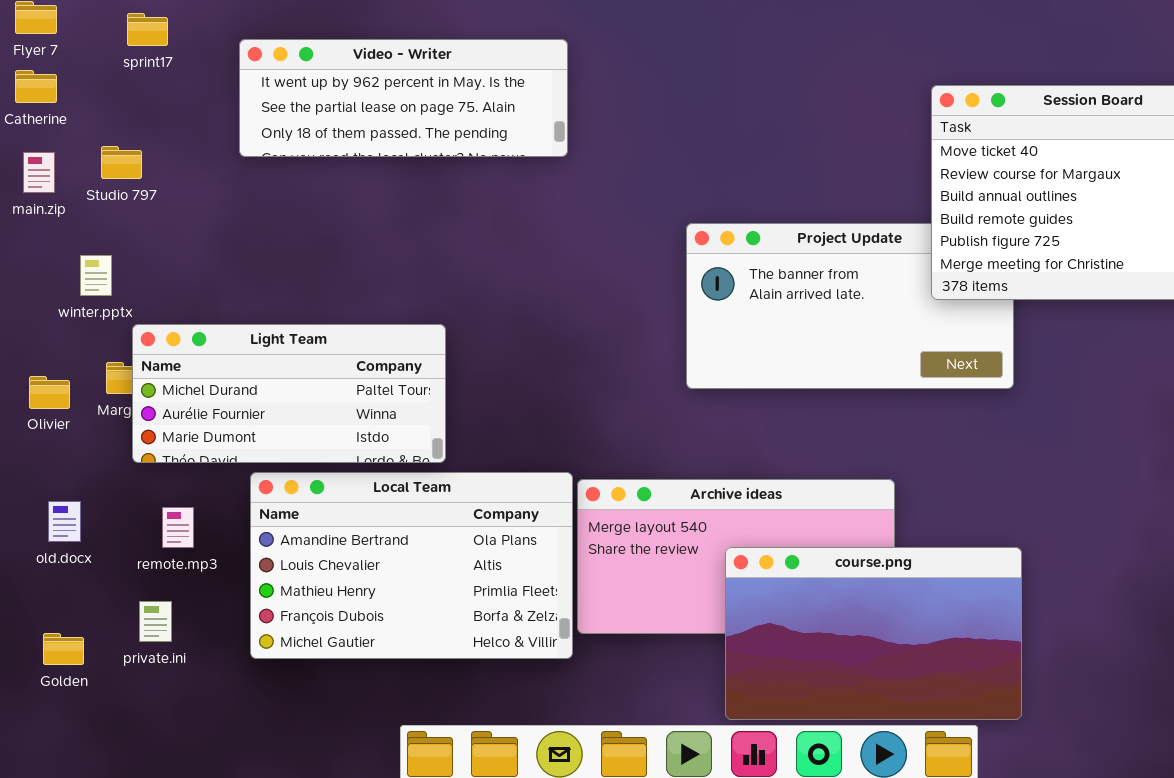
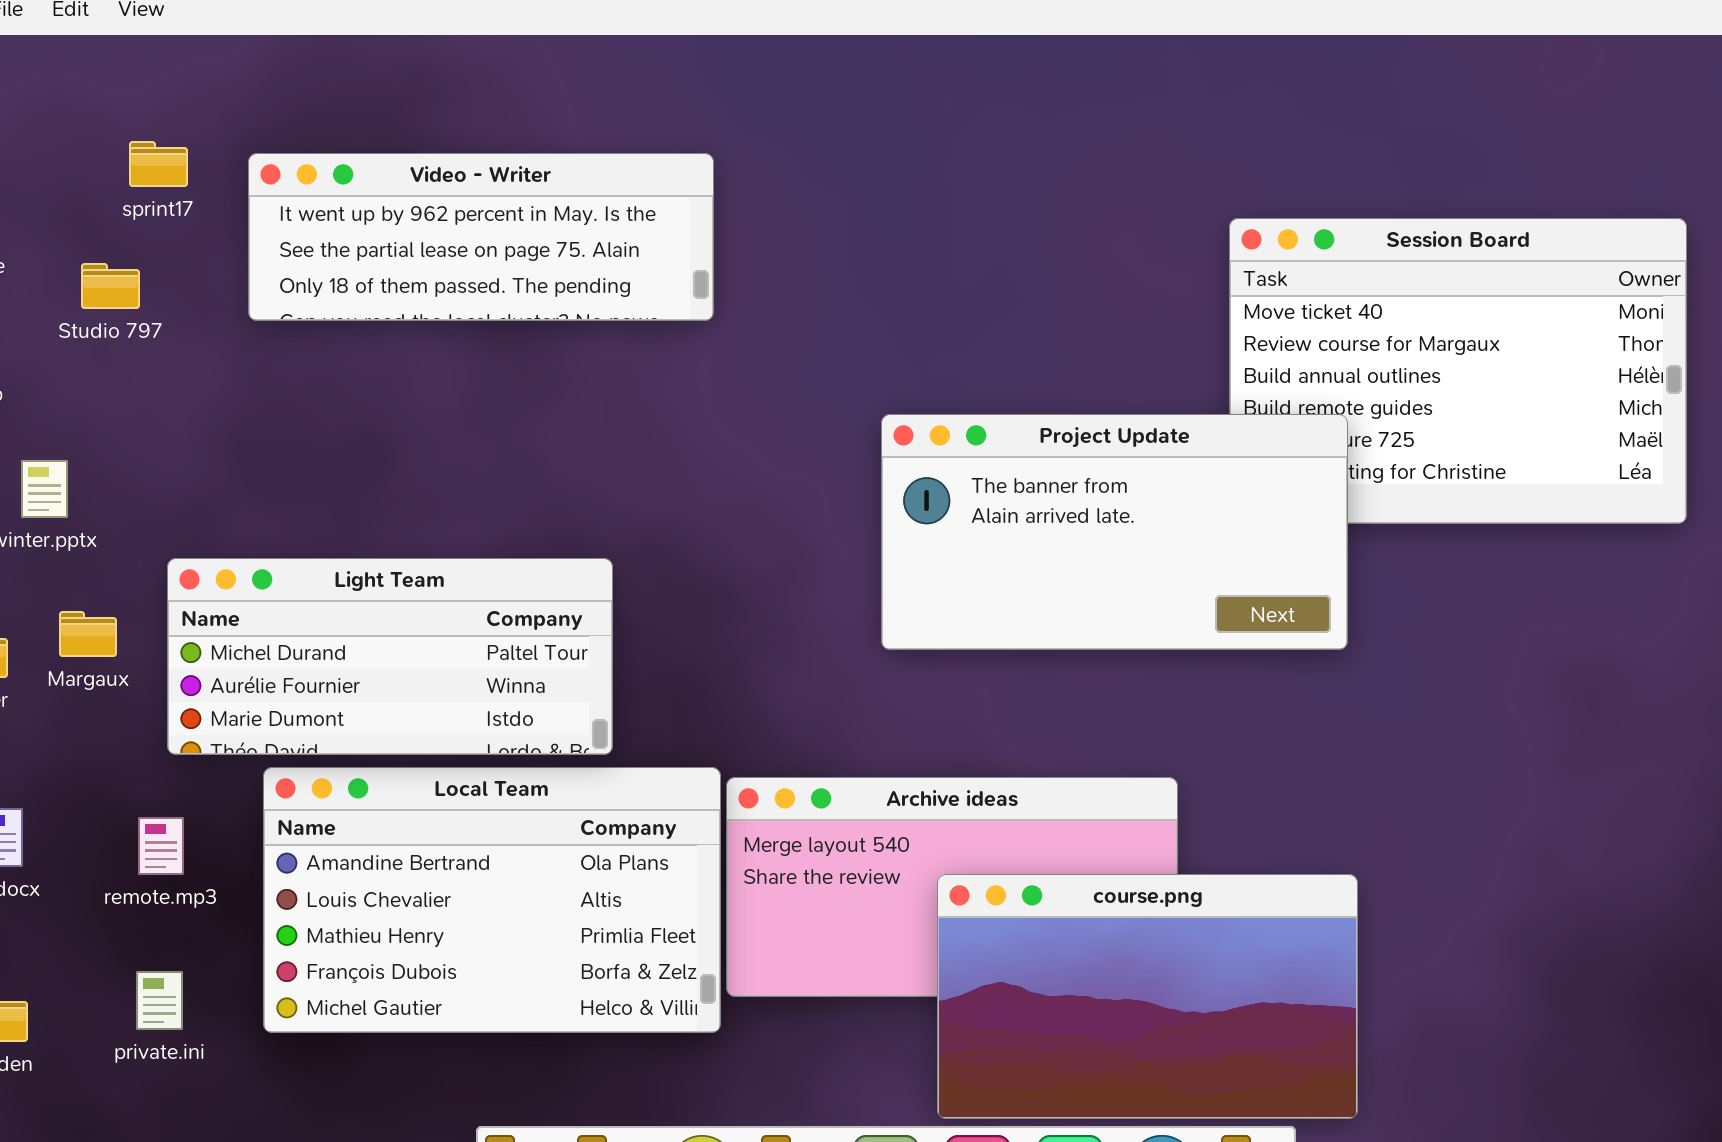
sprint17: [127,13,168,46] -> [129,141,188,187], moved
Studio 797: [101,146,142,179] -> [81,263,140,309], moved
Project Update: [686,223,1014,389] -> [881,414,1348,650], raised
Light Team: [132,324,446,463] -> [167,558,613,755], moved
private.ini: [139,601,172,642] -> [136,971,183,1030], moved

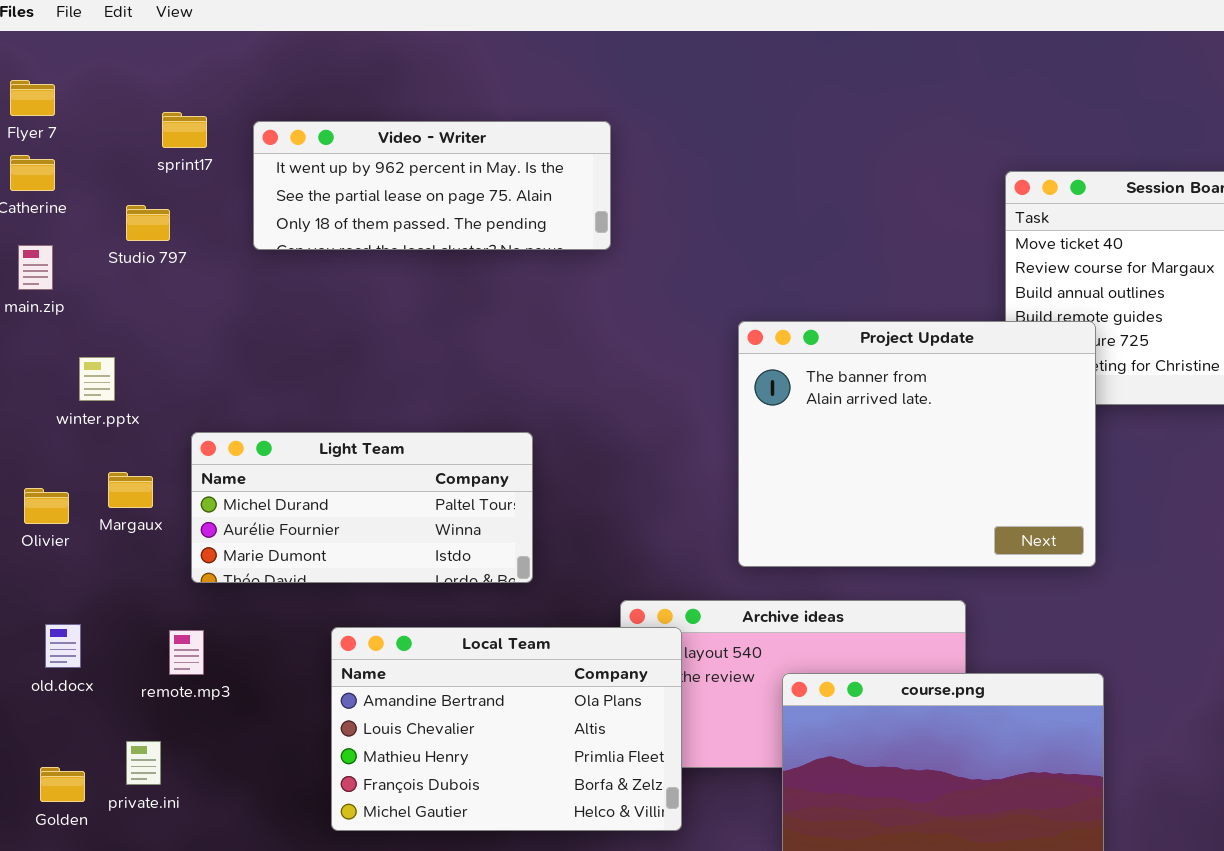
Project Update: [881,414,1348,650] -> [738,321,1096,567], resized
Local Team: [263,767,721,1033] -> [331,627,682,831], moved
private.ini: [136,971,183,1030] -> [126,741,161,785], moved

